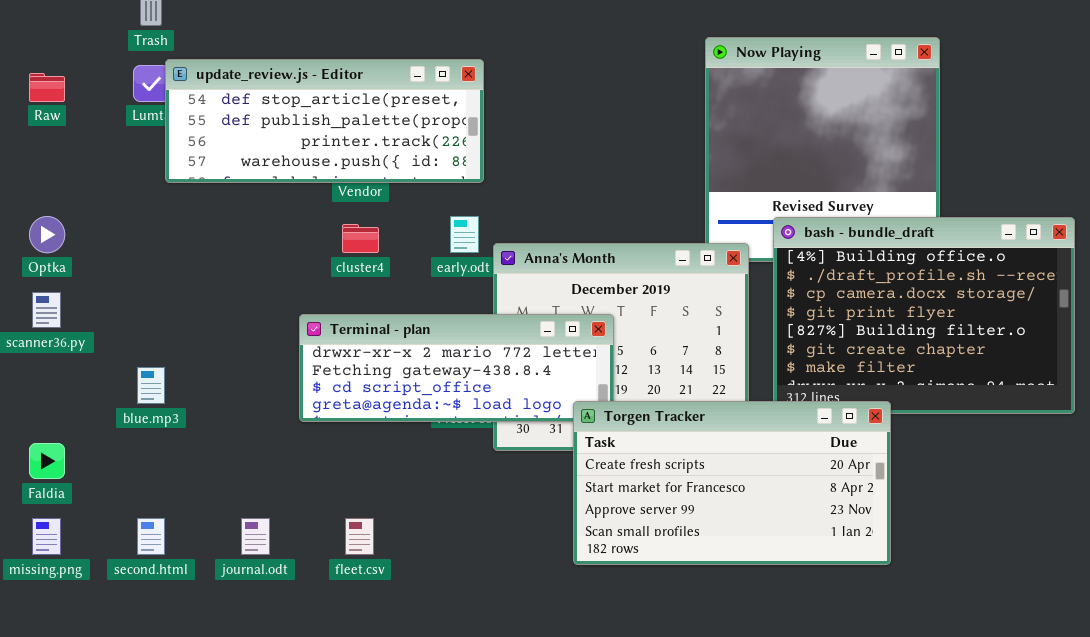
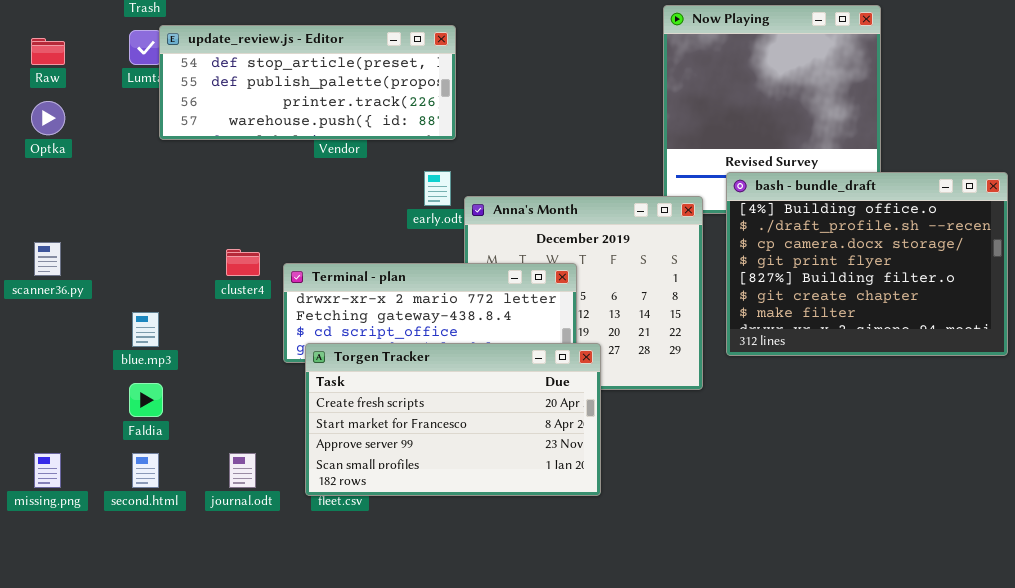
Optka: [29,216,65,253] -> [31,101,65,135], moved
cluster4: [342,224,379,253] -> [226,249,260,276], moved
Torgen Tracker: [573,401,891,565] -> [305,343,601,496], moved
Faldia: [29,443,65,479] -> [129,383,163,417], moved

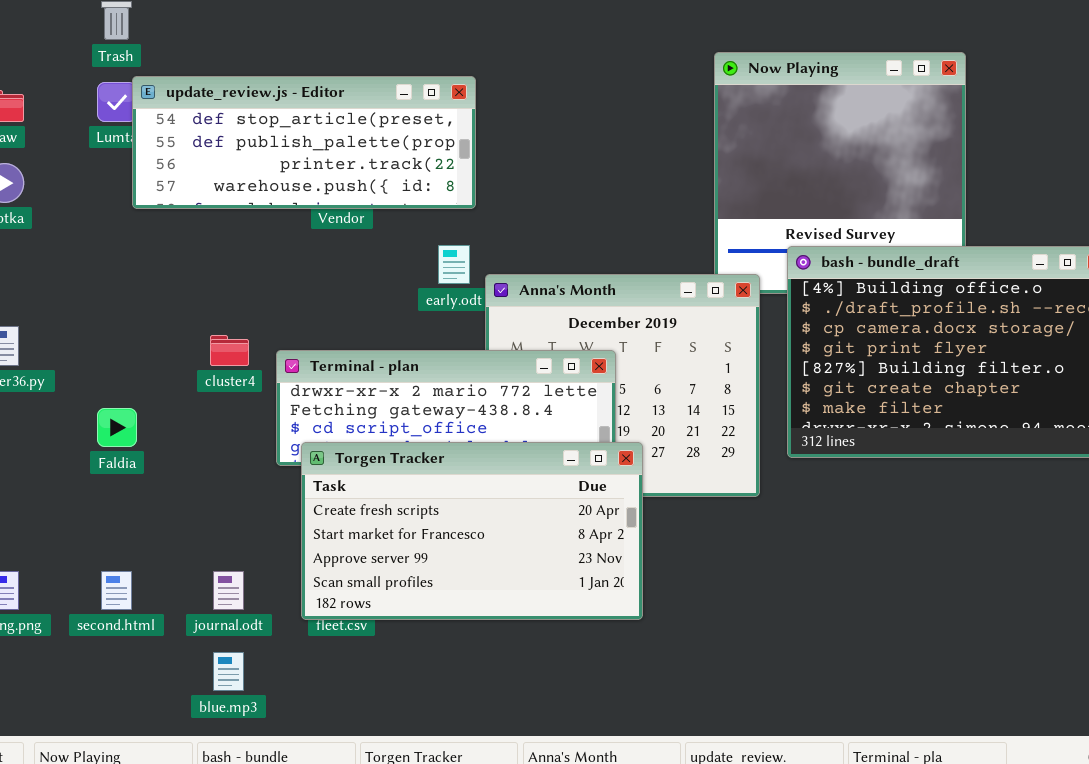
blue.mp3: [132,312,159,347] -> [213,652,244,691], moved
Faldia: [129,383,163,417] -> [97,408,137,447], moved

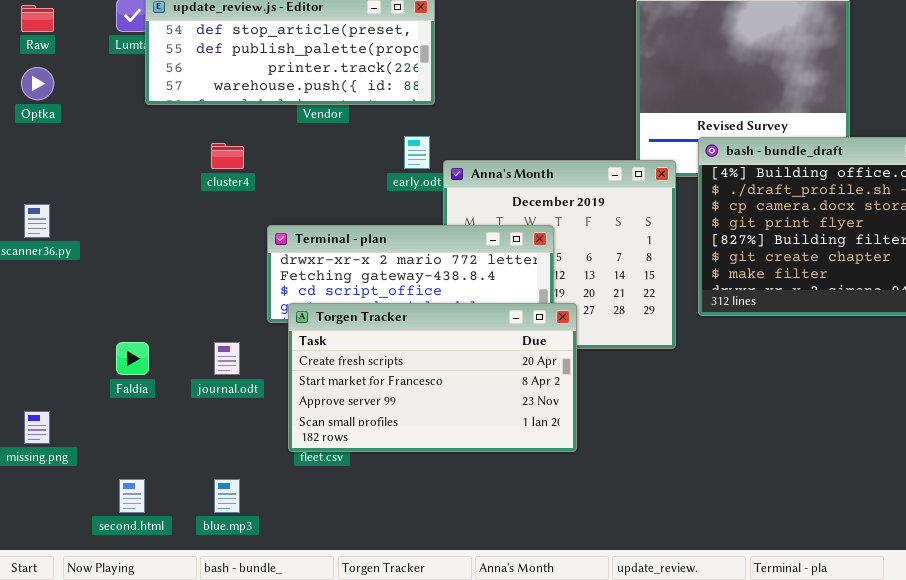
cluster4: [210,335,249,366] -> [211,143,244,169], moved
Faldia: [97,408,137,447] -> [116,342,149,375], moved
second.html: [101,571,132,610] -> [119,479,145,513], moved
journal.odt: [213,571,244,610] -> [214,342,240,375], moved

